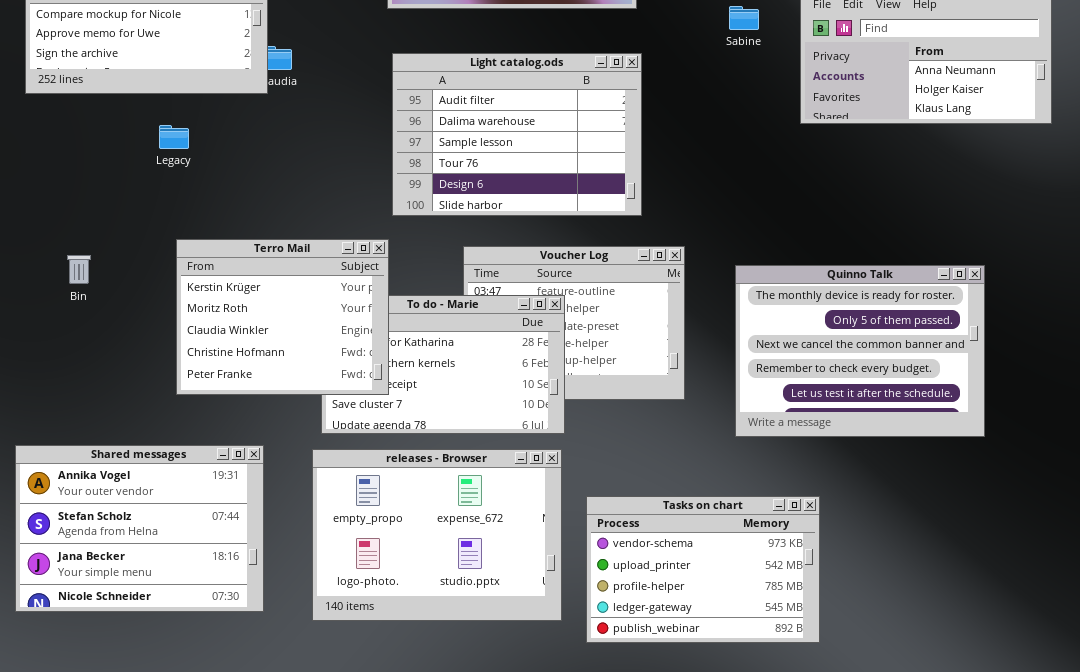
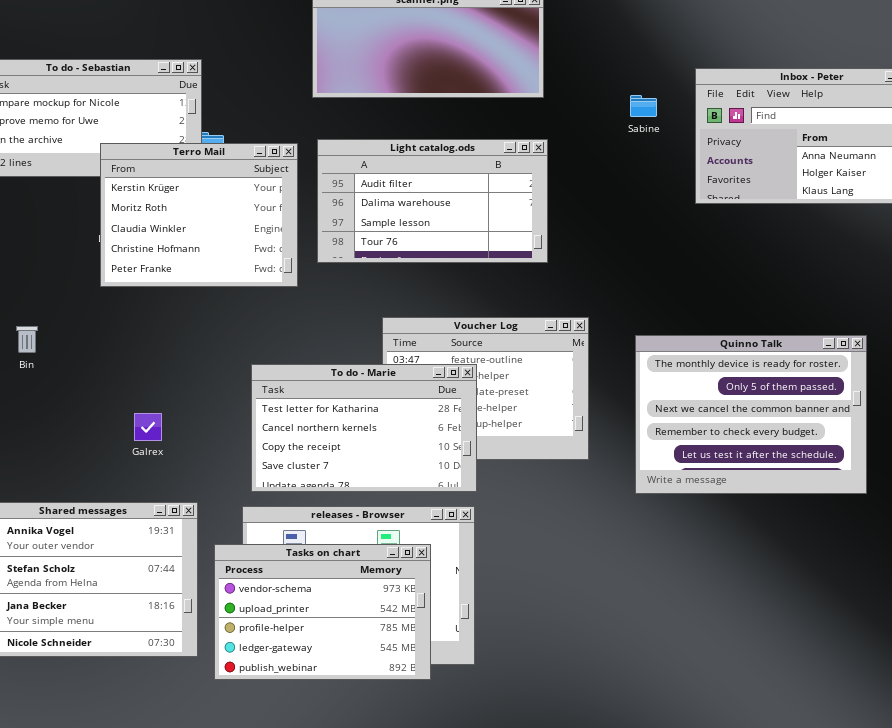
Light catalog.ods: [392,53,642,216] -> [317,139,548,263], resized
Terro Mail: [176,239,389,395] -> [100,143,298,287], moved
Tasks on chart: [586,496,820,643] -> [214,544,431,680], moved

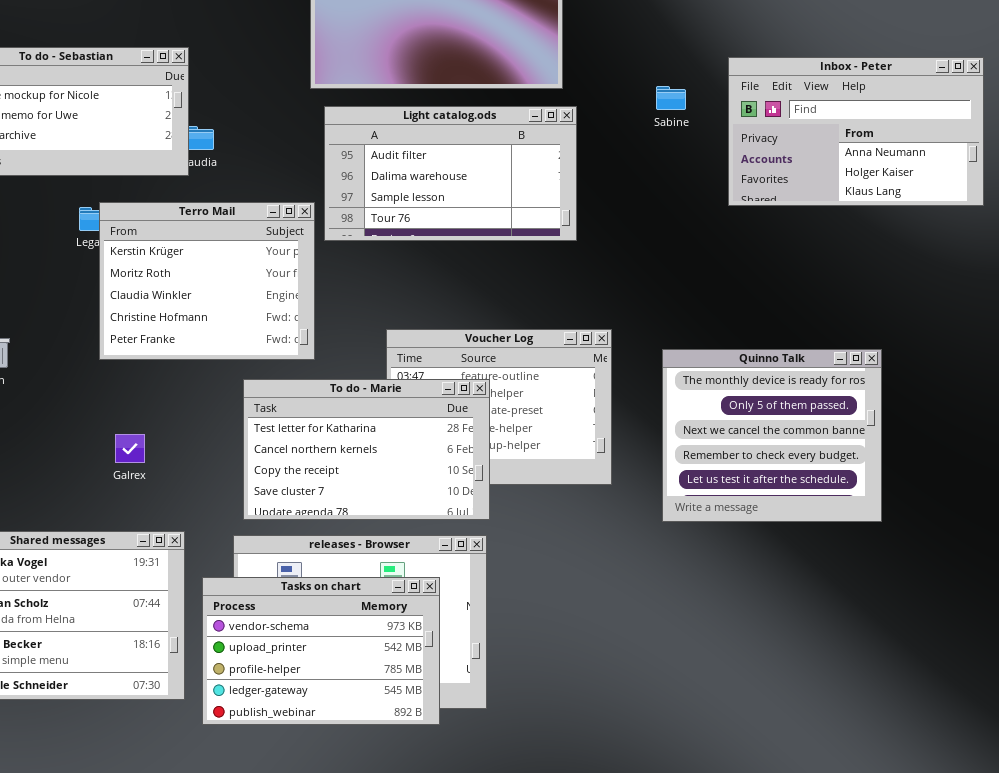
Light catalog.ods: [317,139,548,263] -> [324,106,577,241], moved
Terro Mail: [100,143,298,287] -> [99,202,315,360], moved
Quinno Talk: [635,335,867,494] -> [662,349,882,522], resized

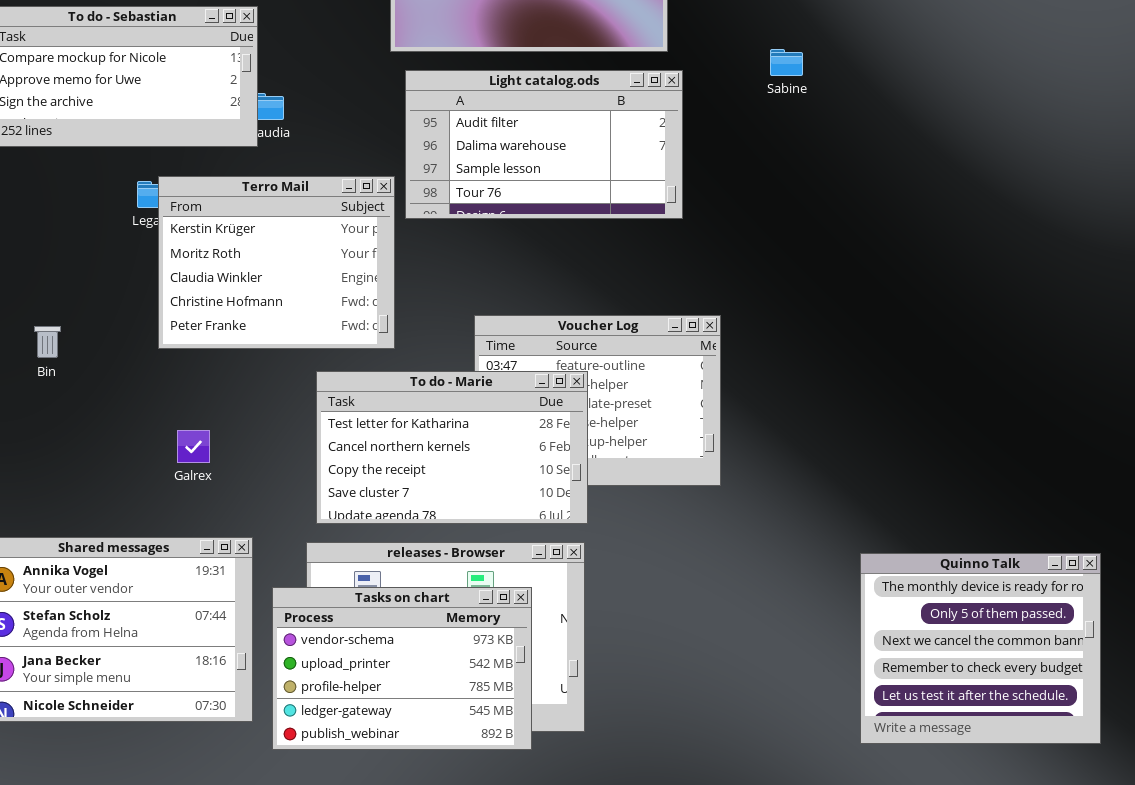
Inbox - Peter: [728,57,984,206] -> none, closed
Quinno Talk: [662,349,882,522] -> [860,553,1101,744], moved

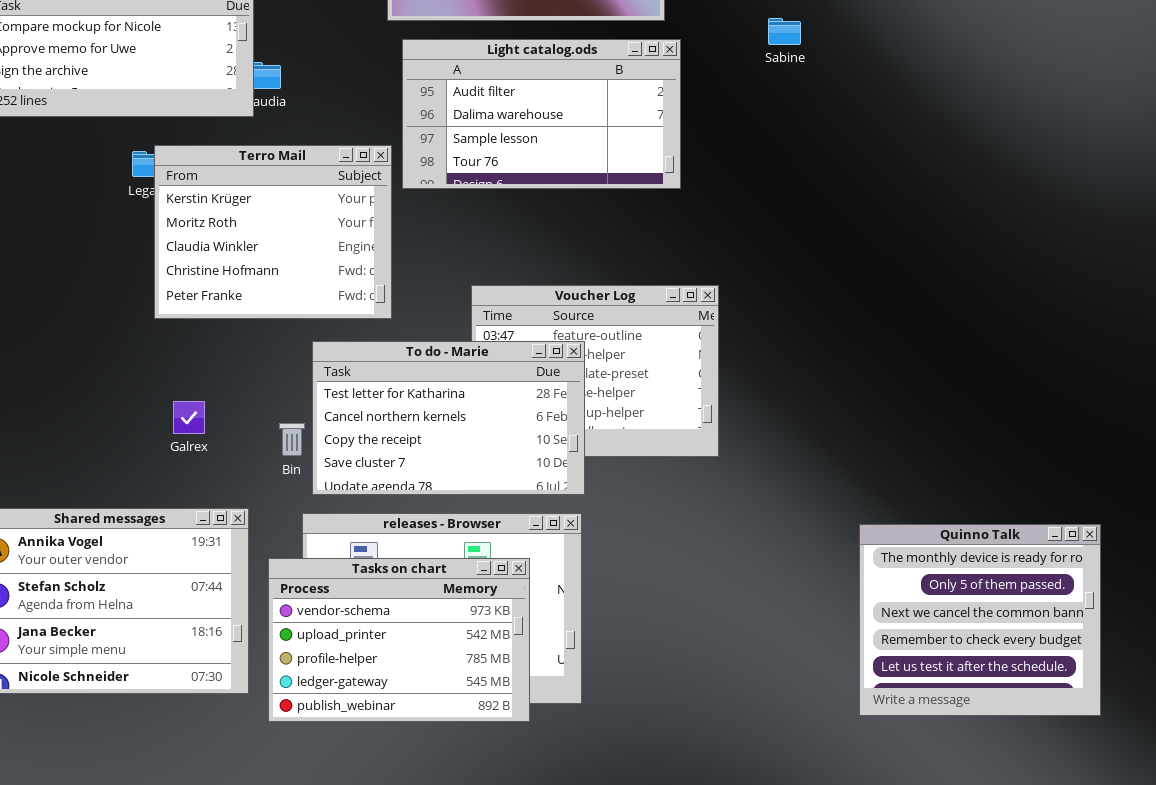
Bin: [34,326,61,358] -> [279,423,305,456], moved

